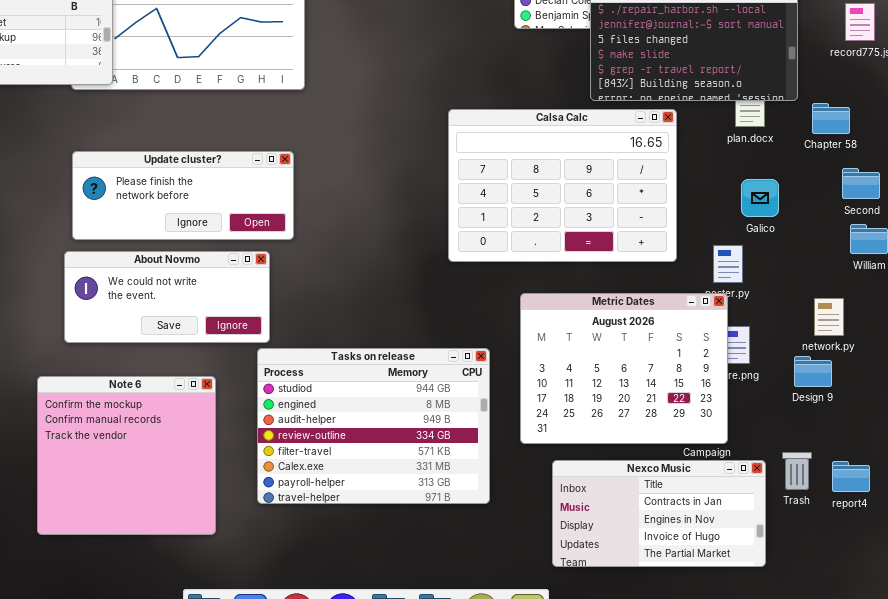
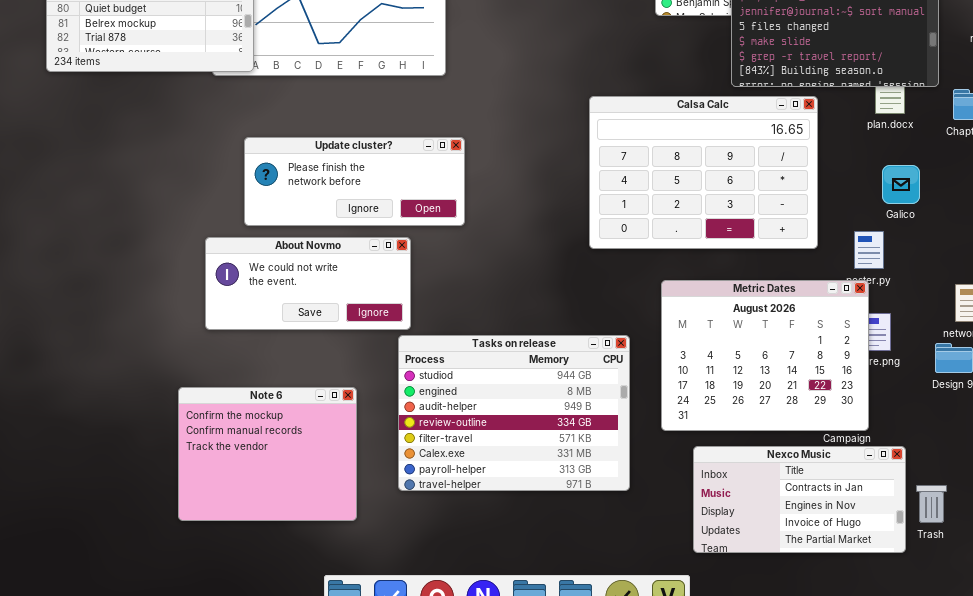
Update cluster?: [72,151,294,240] -> [244,137,465,226], moved
Note 6: [37,376,216,535] -> [178,387,357,521], resized
Trash: [782,452,812,490] -> [916,485,947,523], moved

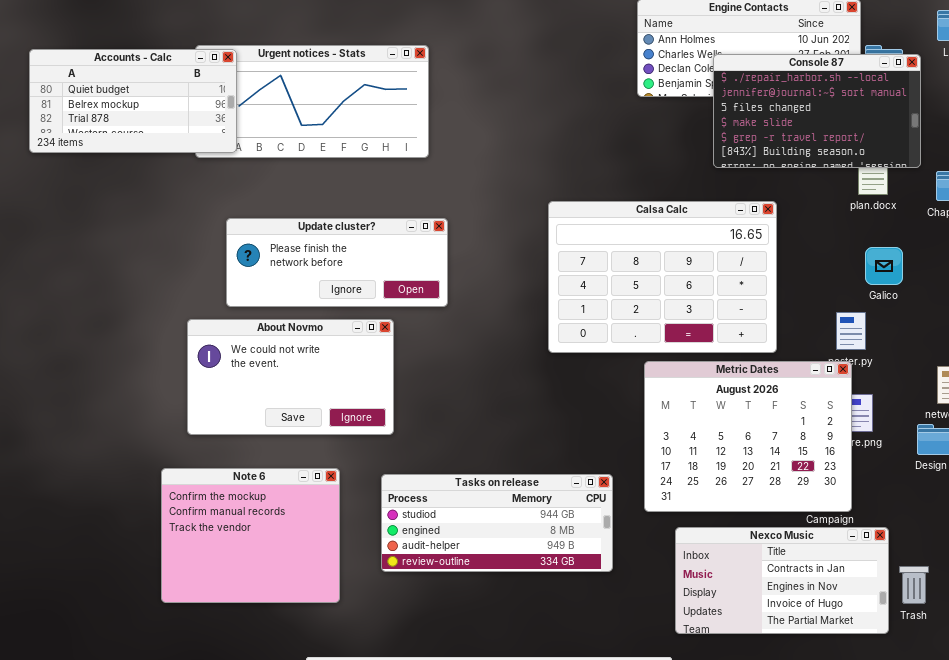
Calsa Calc: [589,96,818,249] -> [548,201,777,353], moved
About Novmo: [205,237,411,330] -> [187,319,394,435], resized
Tasks on release: [398,335,630,491] -> [381,474,613,572], resized

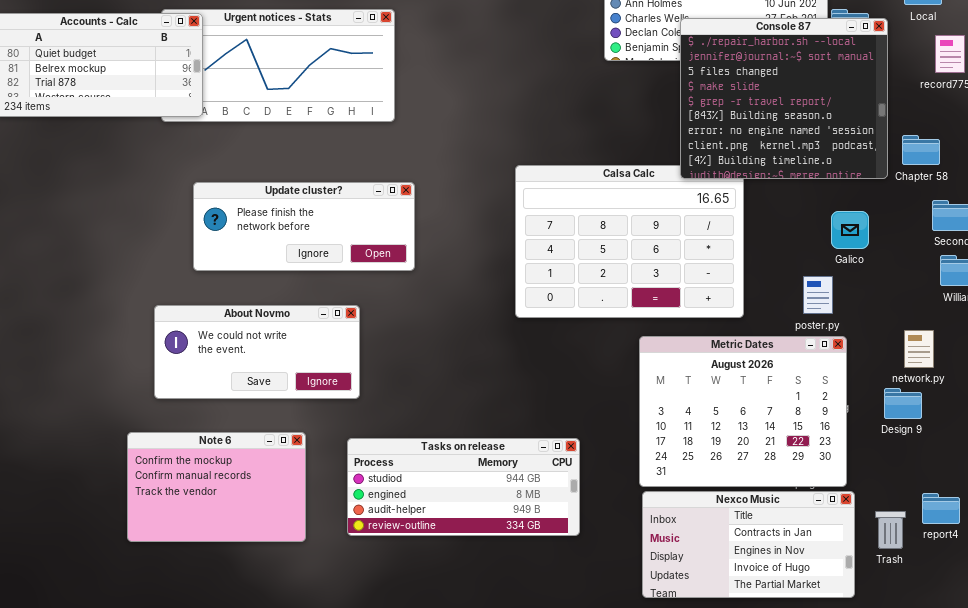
Console 87: [713,54,921,168] -> [680,18,888,179], resized
About Novmo: [187,319,394,435] -> [154,305,360,399], resized
Metric Dates: [644,361,852,512] -> [639,336,847,487], moved
Note 6: [161,468,340,603] -> [127,432,306,542], resized
Trash: [899,566,929,604] -> [875,511,906,549], moved

